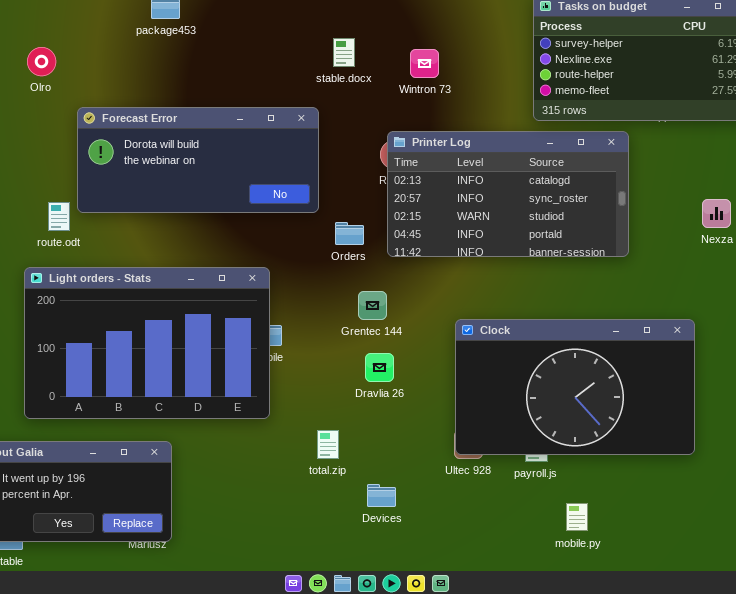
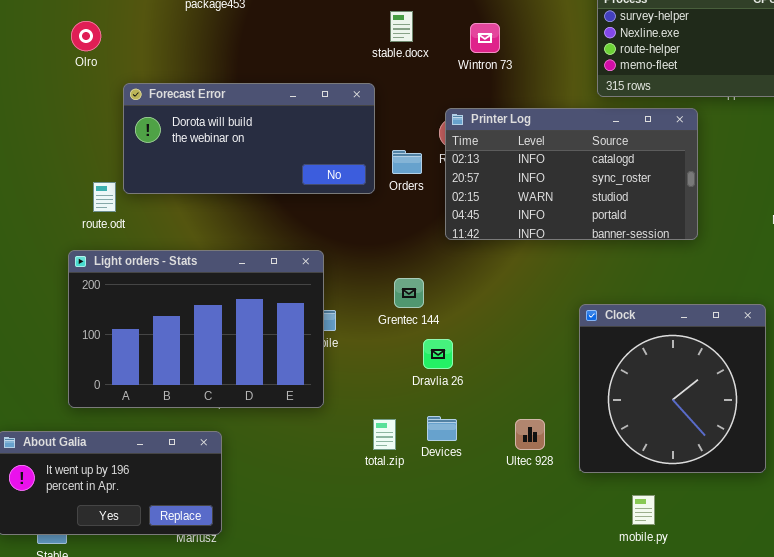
Orders: [335,222,364,245] -> [392,150,422,174], moved
Grentec 144: [358,291,387,320] -> [394,278,424,308], moved
Clock: [455,319,695,455] -> [579,304,766,473], resized
Devices: [367,484,396,507] -> [427,416,457,441], moved

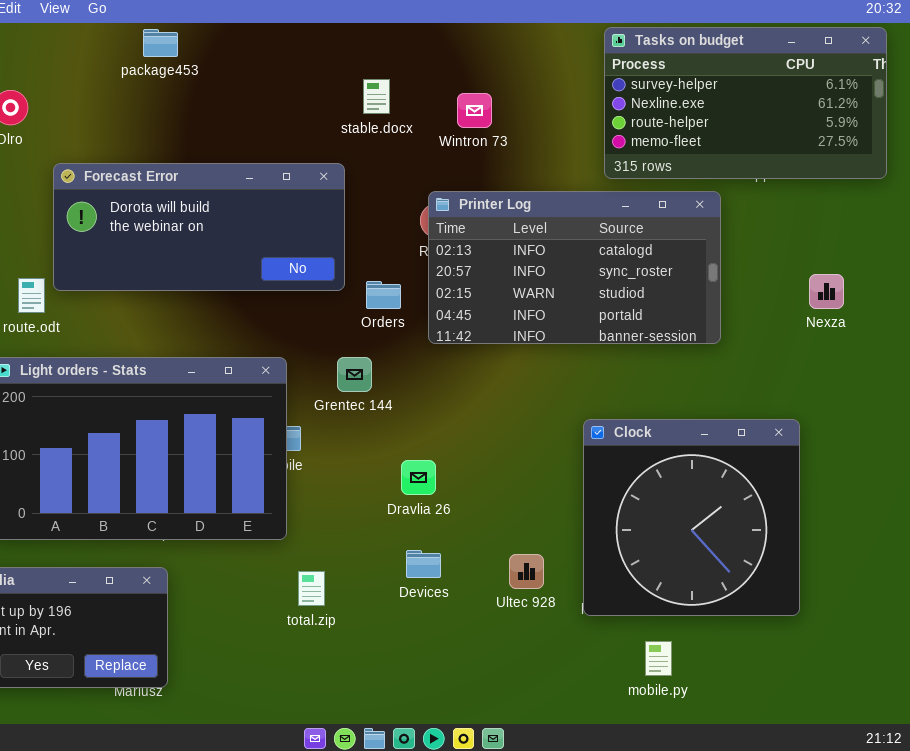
Orders: [392,150,422,174] -> [366,281,401,309], moved
Grentec 144: [394,278,424,308] -> [337,357,372,392], moved
total.zip: [373,419,396,450] -> [298,571,325,606], moved

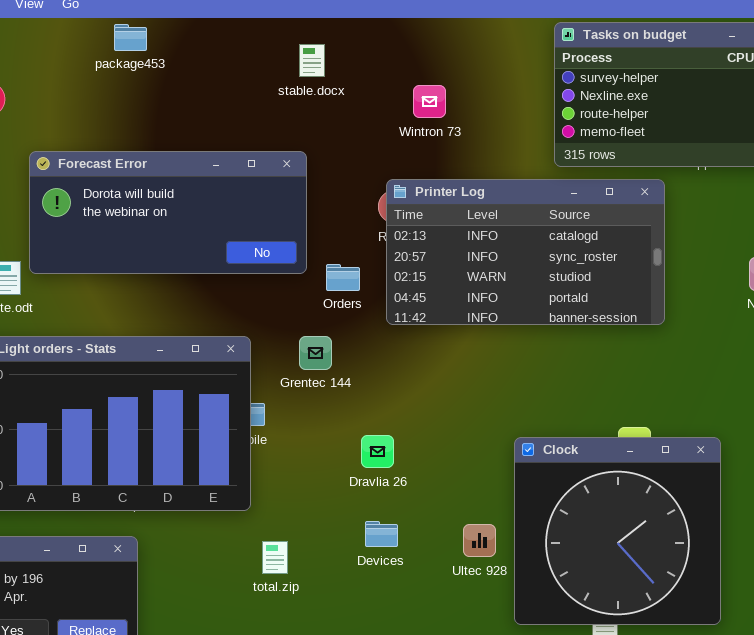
stable.docx: [363,79,390,114] -> [299,44,325,77], moved
Clock: [583,419,800,616] -> [514,437,721,625], moved

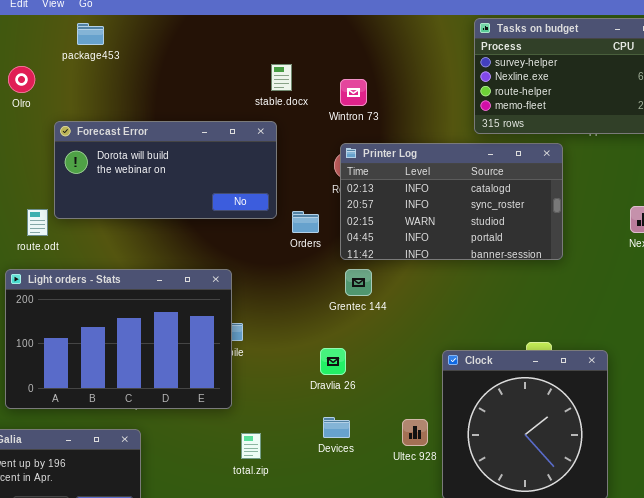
package453: [114,24,147,51] -> [77,23,104,45], moved
stable.docx: [299,44,325,77] -> [271,64,292,91], moved
Wintron 73: [413,85,446,118] -> [340,79,367,106], moved
Grentec 144: [299,336,332,370] -> [345,269,372,296], moved

